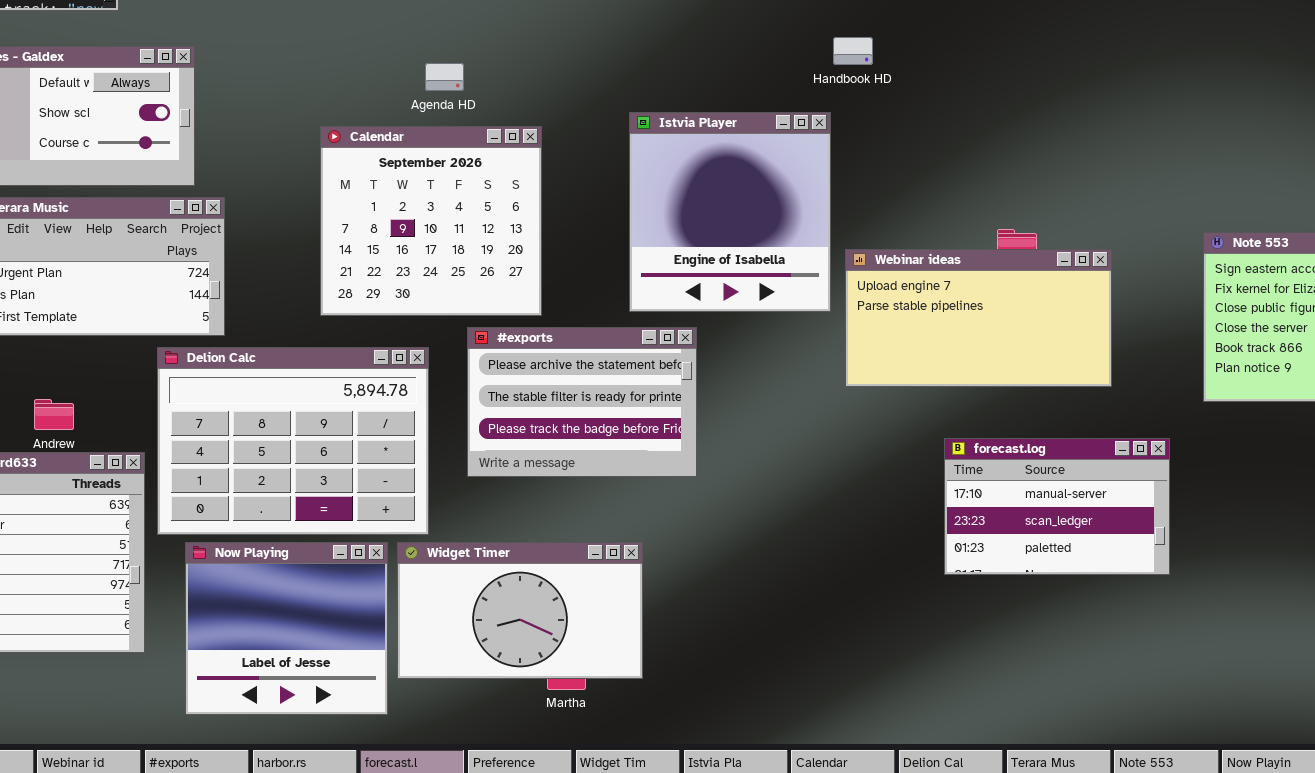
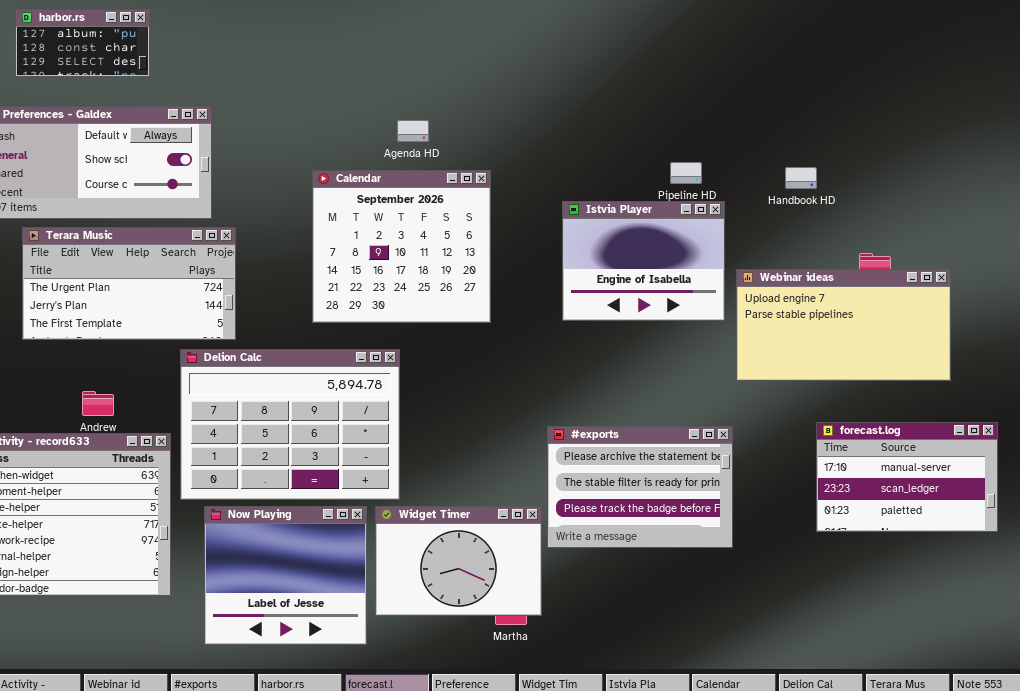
Handbook HD: [833,37,873,65] -> [785,167,817,189], moved
Istvia Player: [629,112,831,312] -> [562,201,725,321], resized
#exports: [467,327,697,477] -> [547,426,733,548], moved
Widget Timer: [397,542,643,679] -> [375,506,542,616], resized

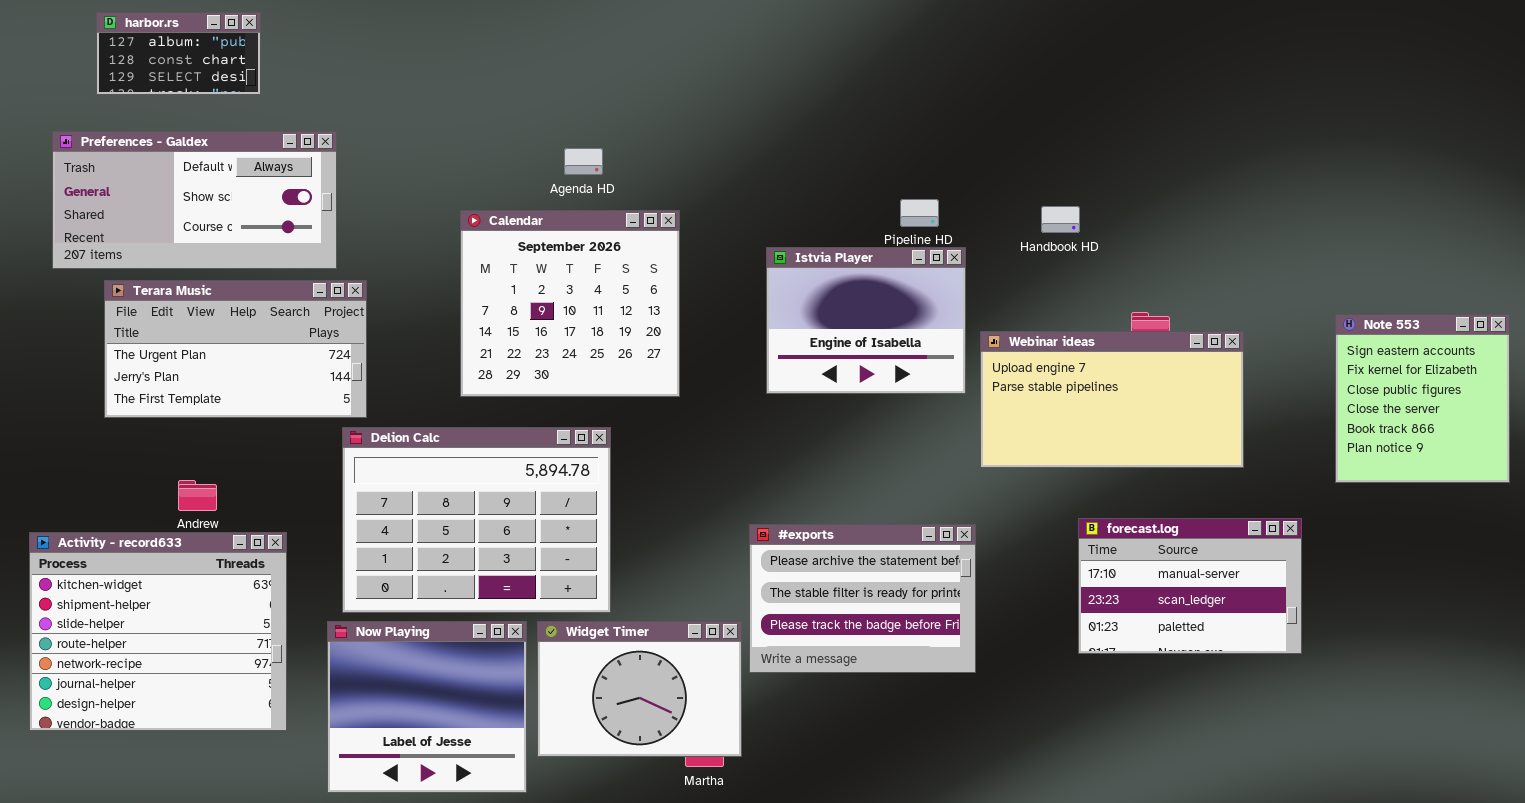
Delion Calc: [180,349,400,500] -> [342,427,611,613], moved

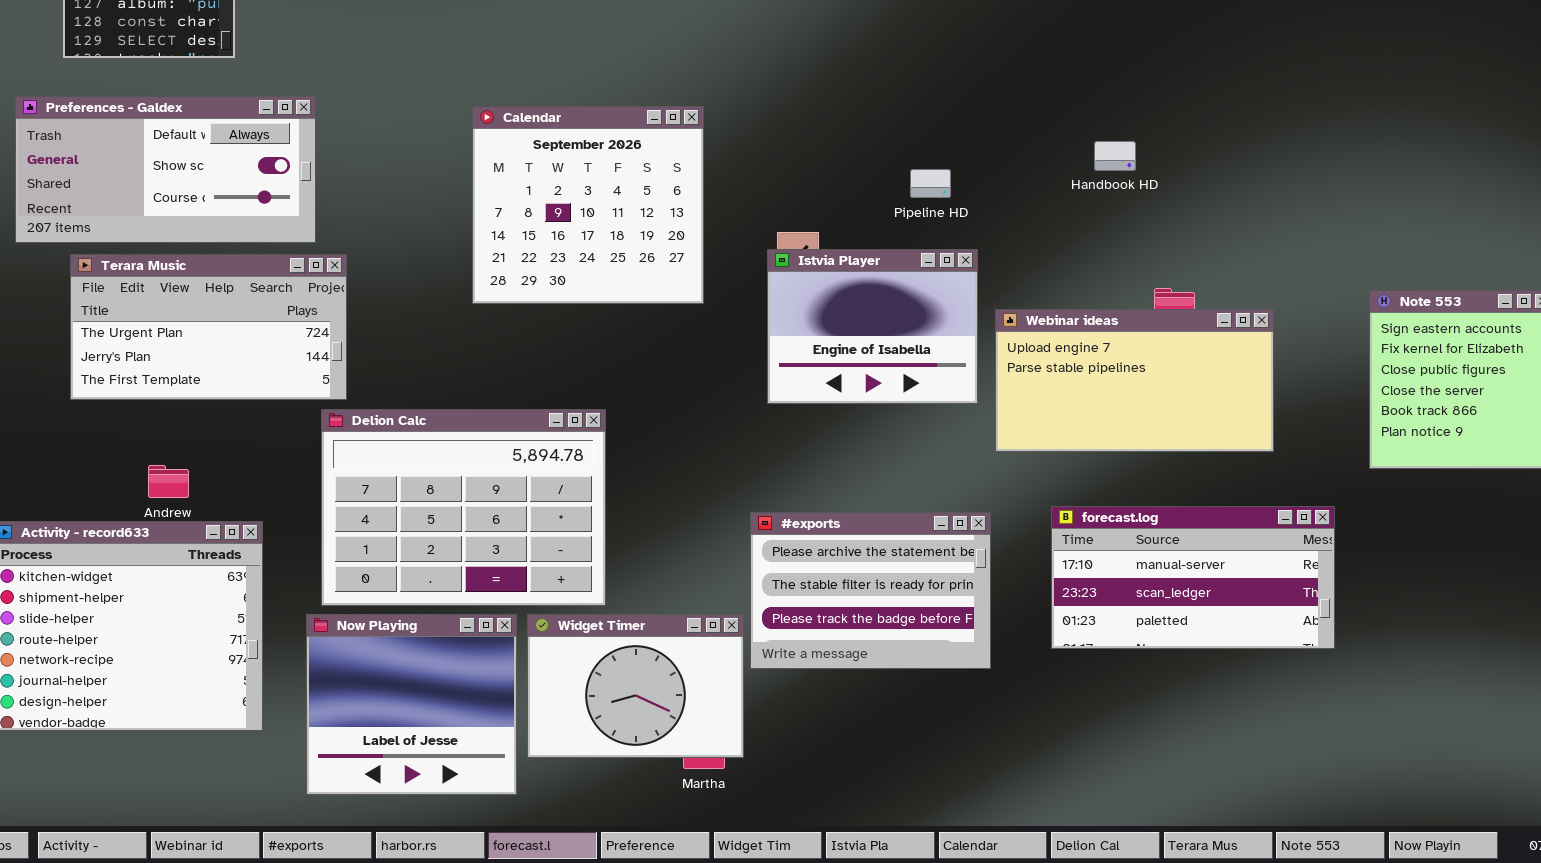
Handbook HD: [1041,206,1080,233] -> [1094,141,1136,171], moved
Calendar: [460,210,680,397] -> [472,106,704,304], moved
Istvia Player: [766,247,966,394] -> [767,249,978,404], moved
forecast.log: [1078,518,1302,654] -> [1051,506,1335,649], resized

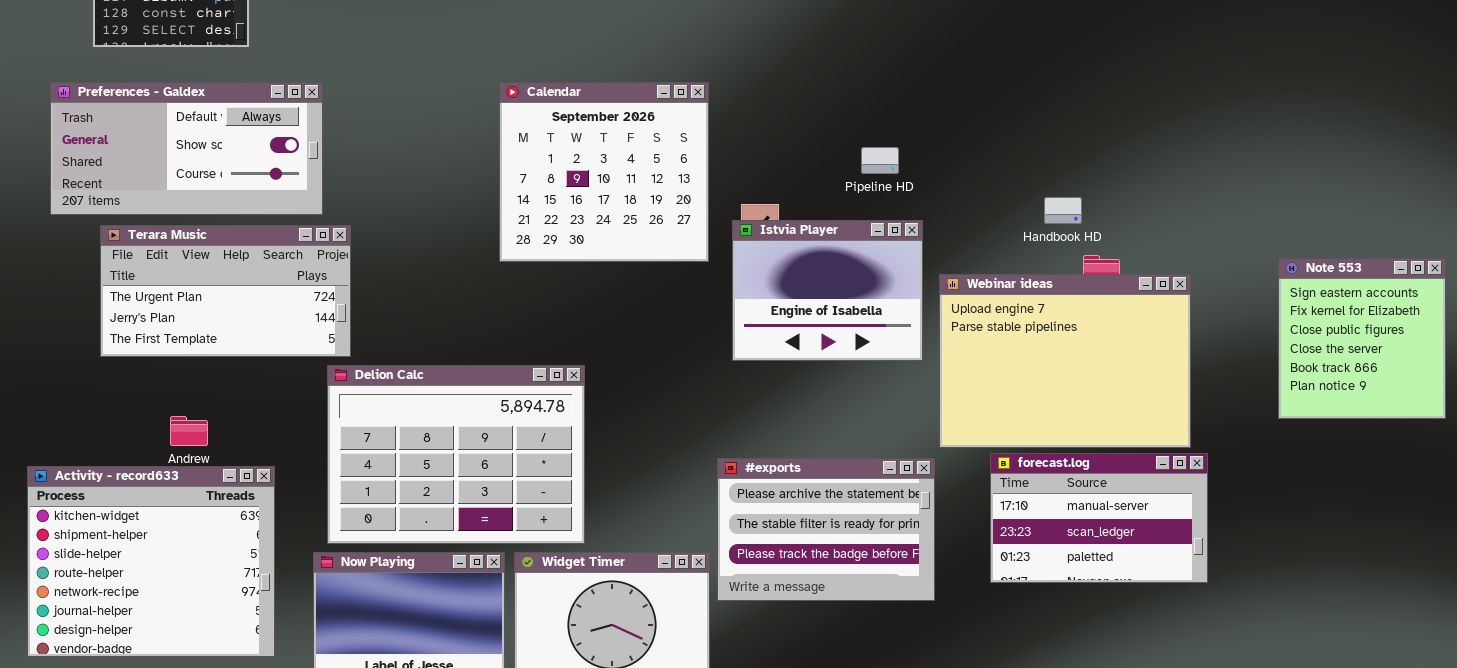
Calendar: [472,106,704,304] -> [499,82,709,262], moved
Handbook HD: [1094,141,1136,171] -> [1044,197,1082,224], moved
Webinar ideas: [995,309,1274,452] -> [939,274,1191,448], resized
forecast.log: [1051,506,1335,649] -> [990,453,1208,583], resized

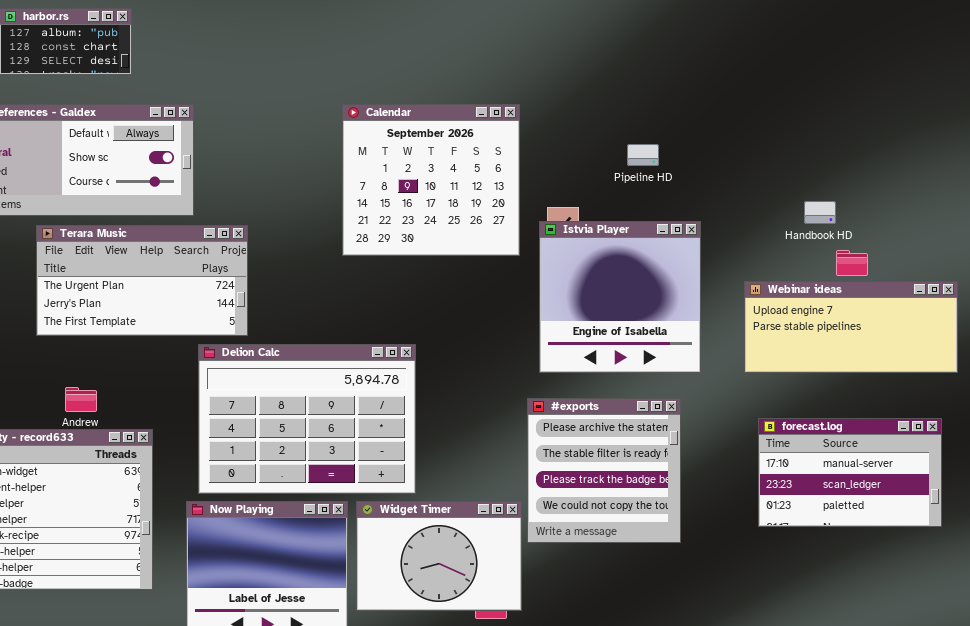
Pipeline HD: [861,147,899,174] -> [627,144,659,166], moved
Istvia Player: [732,220,923,361] -> [539,221,701,373], resized
Terara Music: [100,225,351,357] -> [36,225,248,336], moved
Webinar ideas: [939,274,1191,448] -> [744,281,958,373], moved, resized
#exports: [717,458,935,601] -> [527,398,681,543], resized

